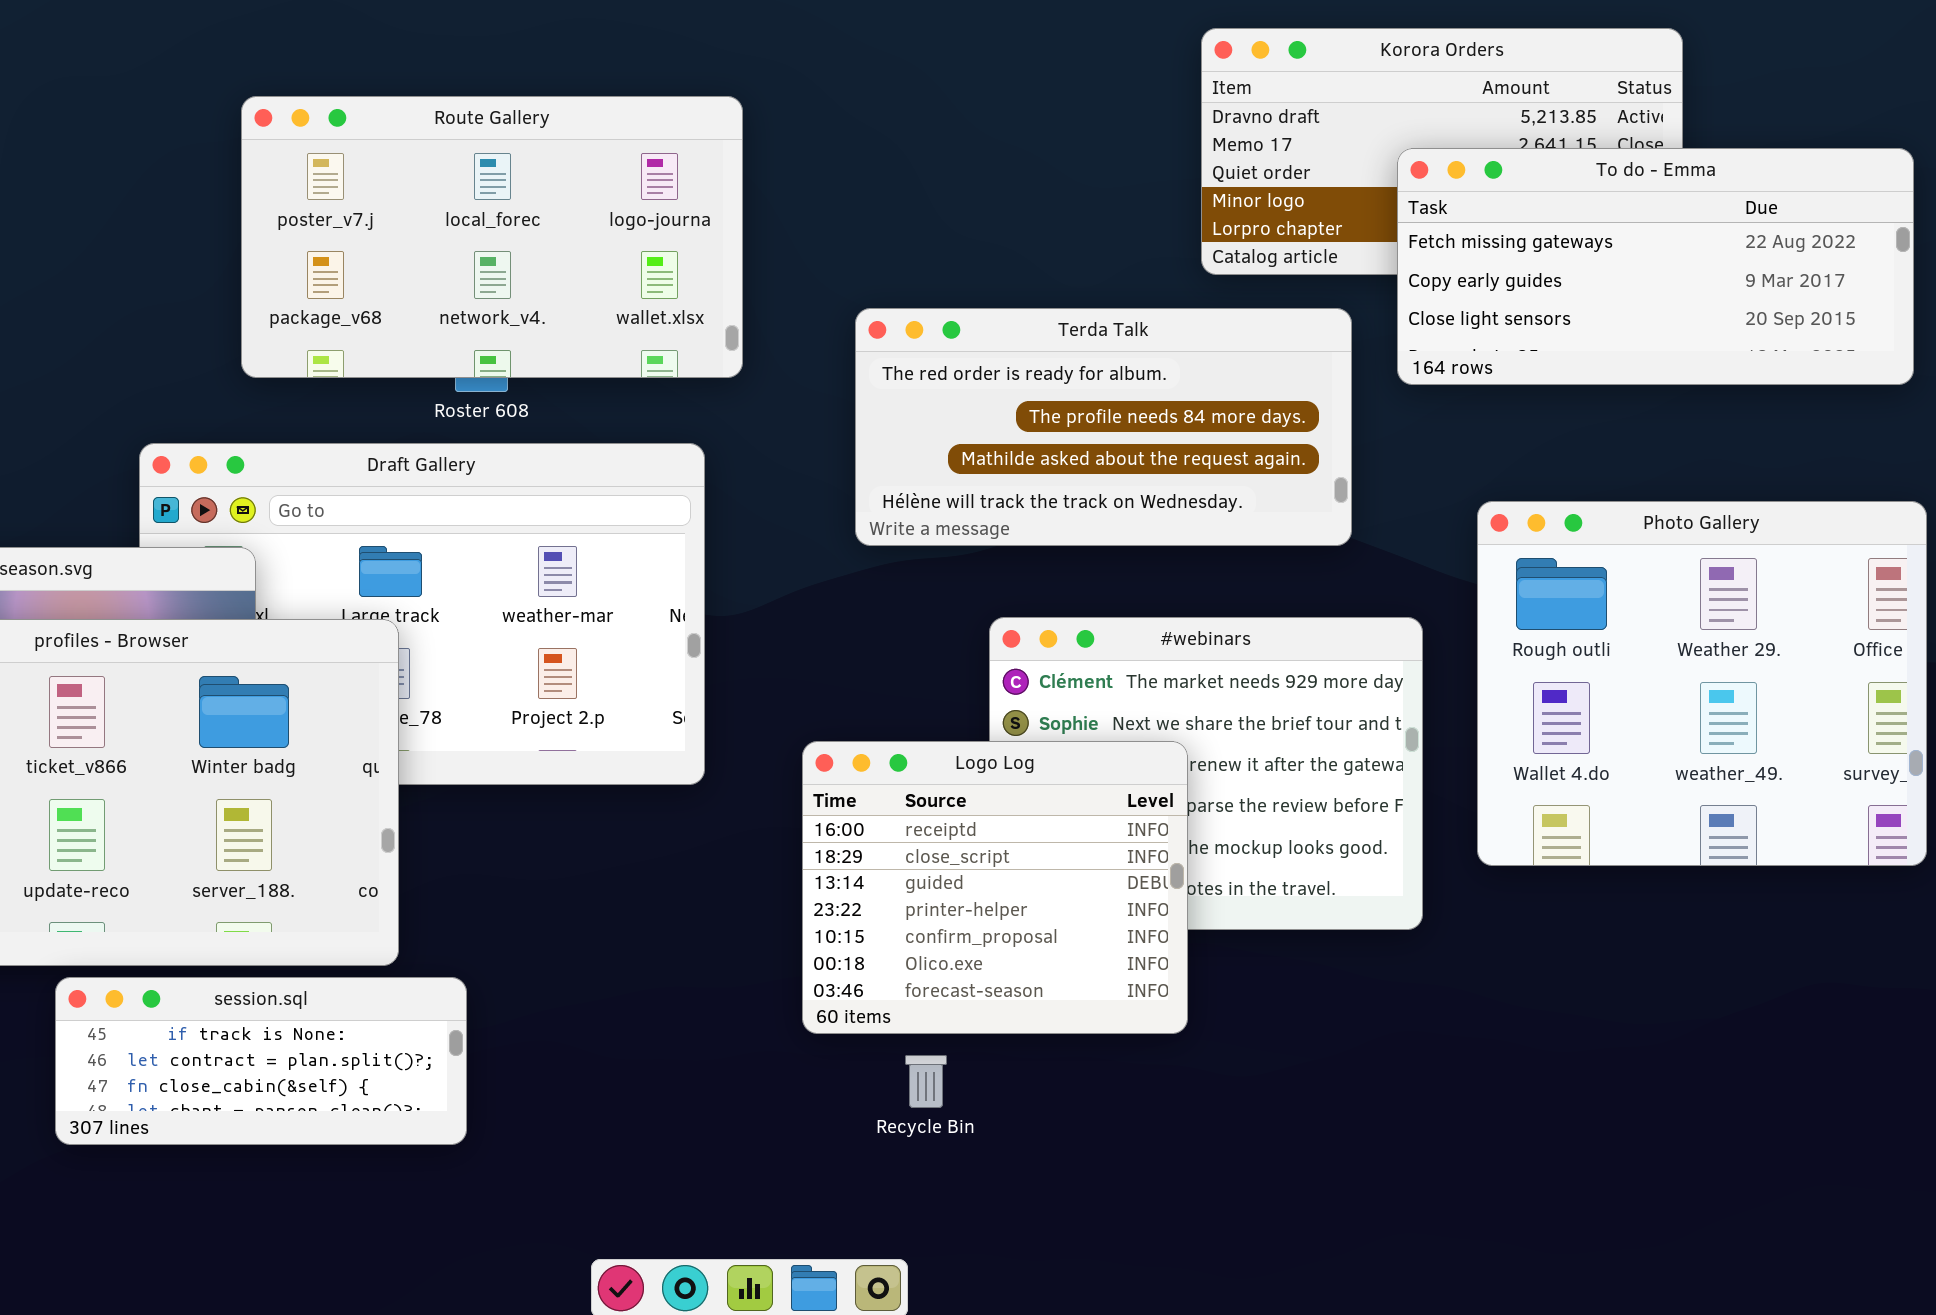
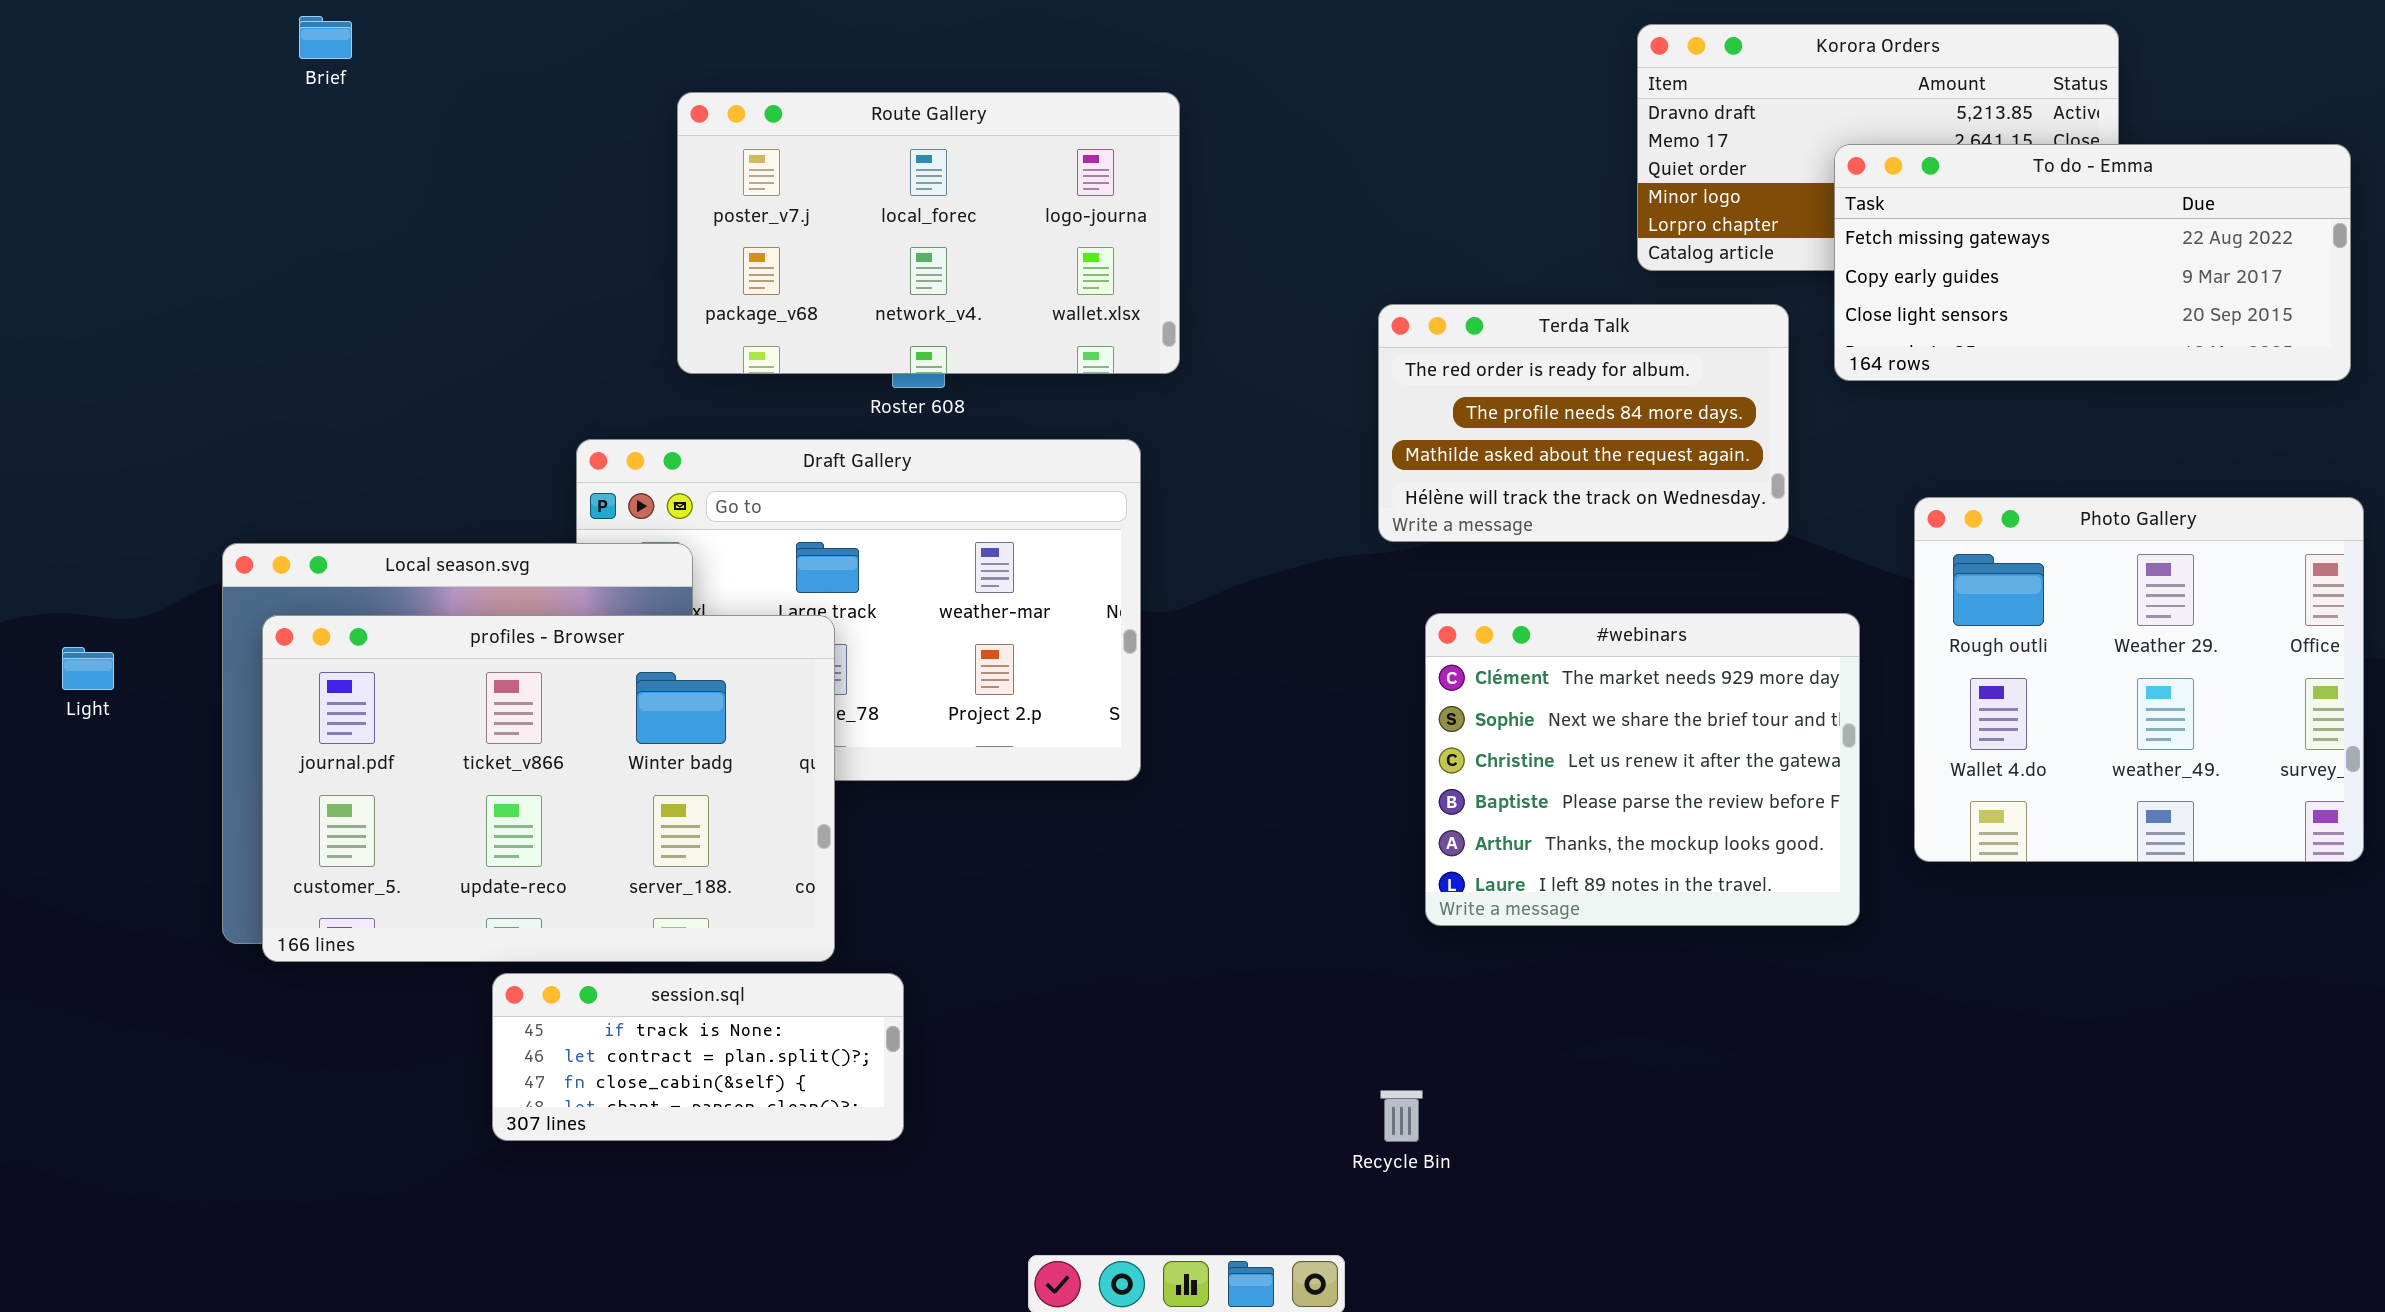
Terda Talk: [855,308,1352,546] -> [1378,304,1789,542], resized
Logo Log: [802,741,1188,1034] -> none, closed
Recycle Bin: [905,1055,947,1108] -> [1380,1090,1423,1142], moved

